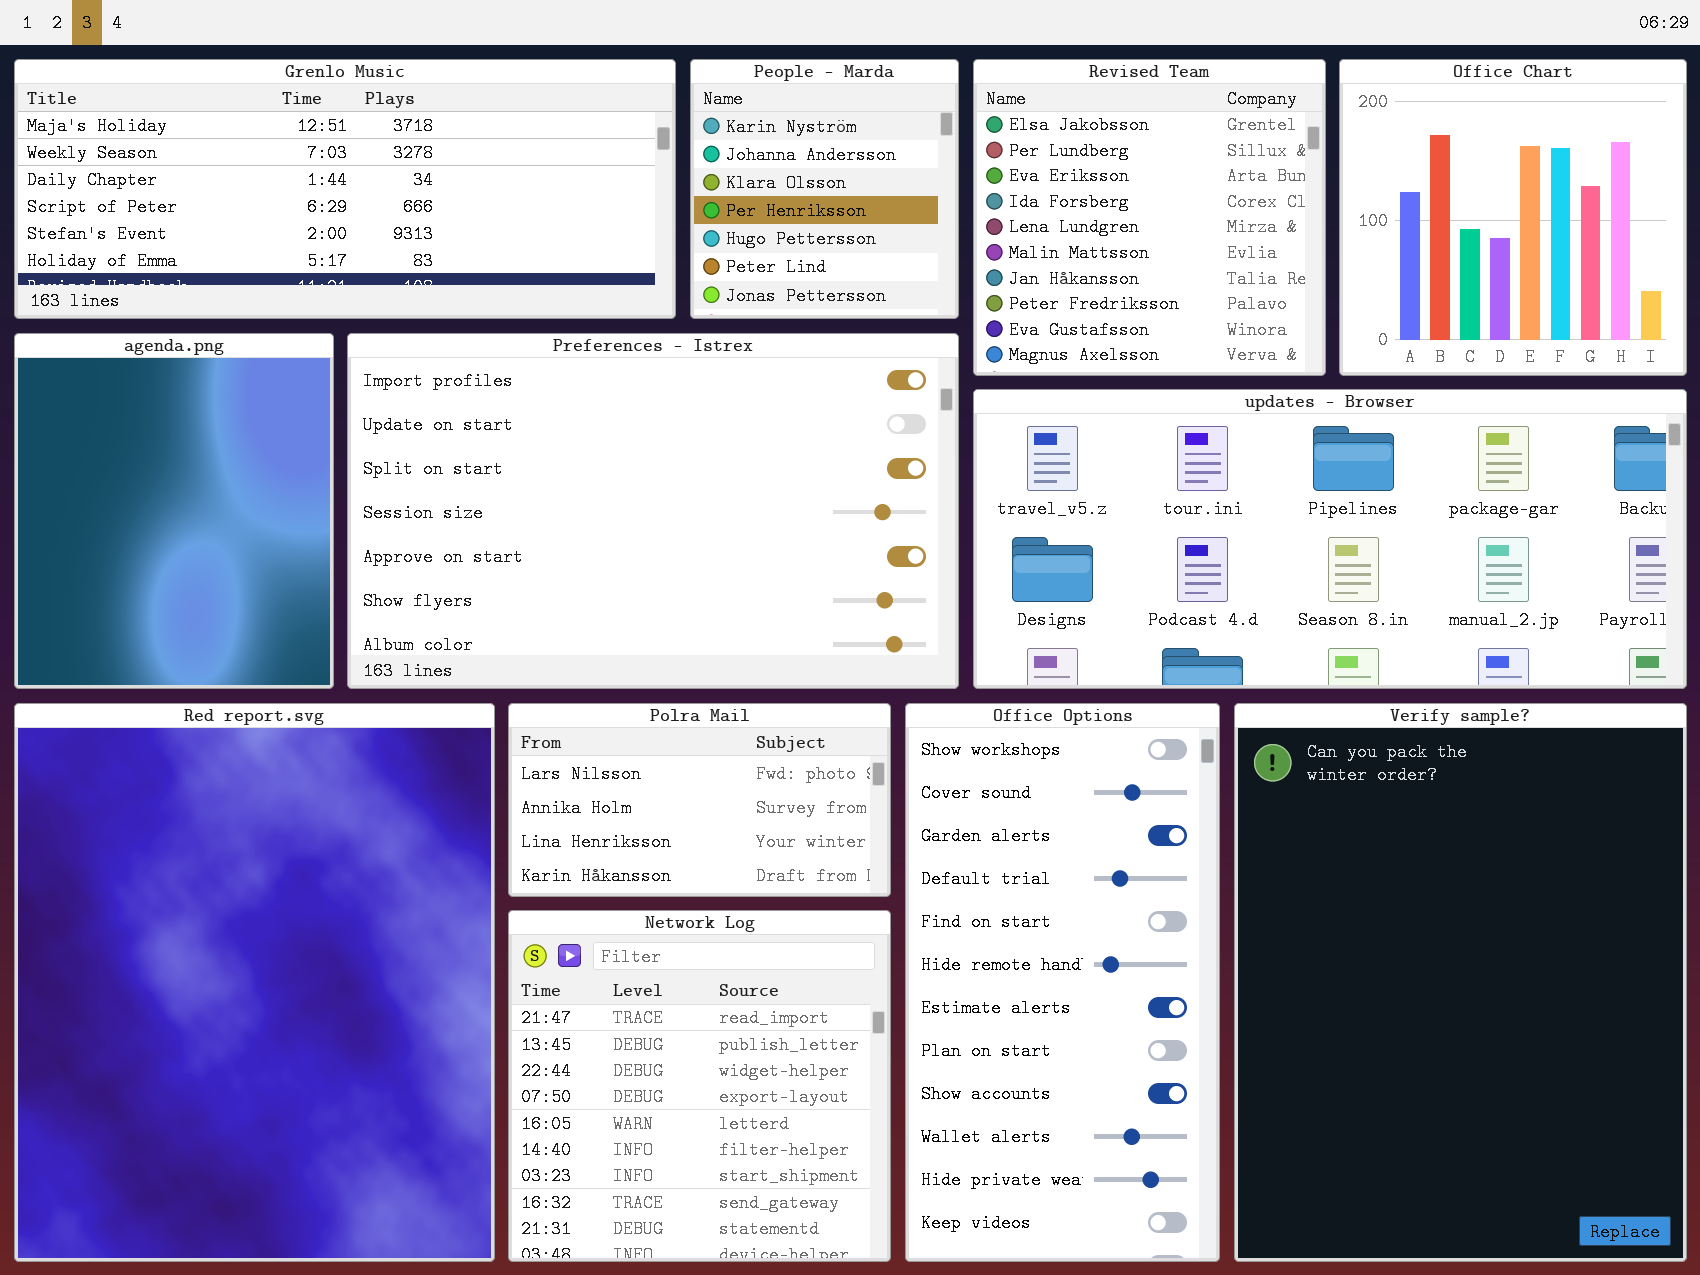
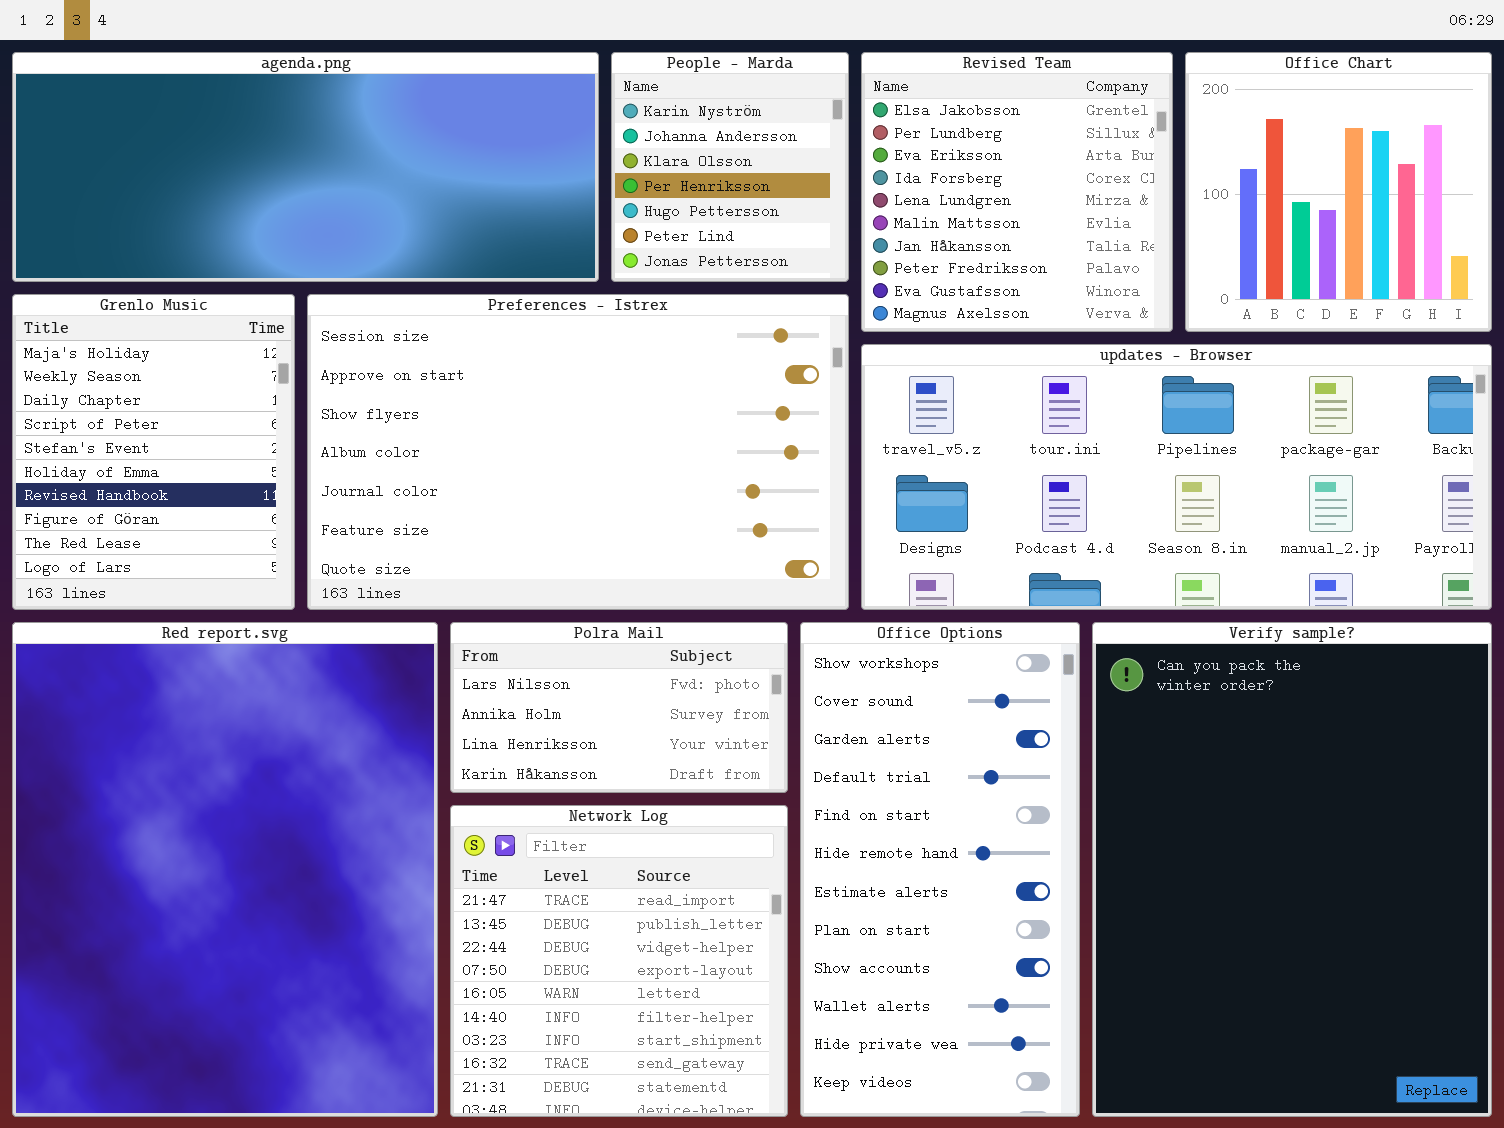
Grenlo Music: [14,59,676,319] -> [12,294,295,610], moved, resized
agenda.png: [14,333,334,689] -> [12,52,599,282], moved, resized
Preferences - Istrex: [347,333,959,689] -> [307,294,849,610], scrolled down 3 rows

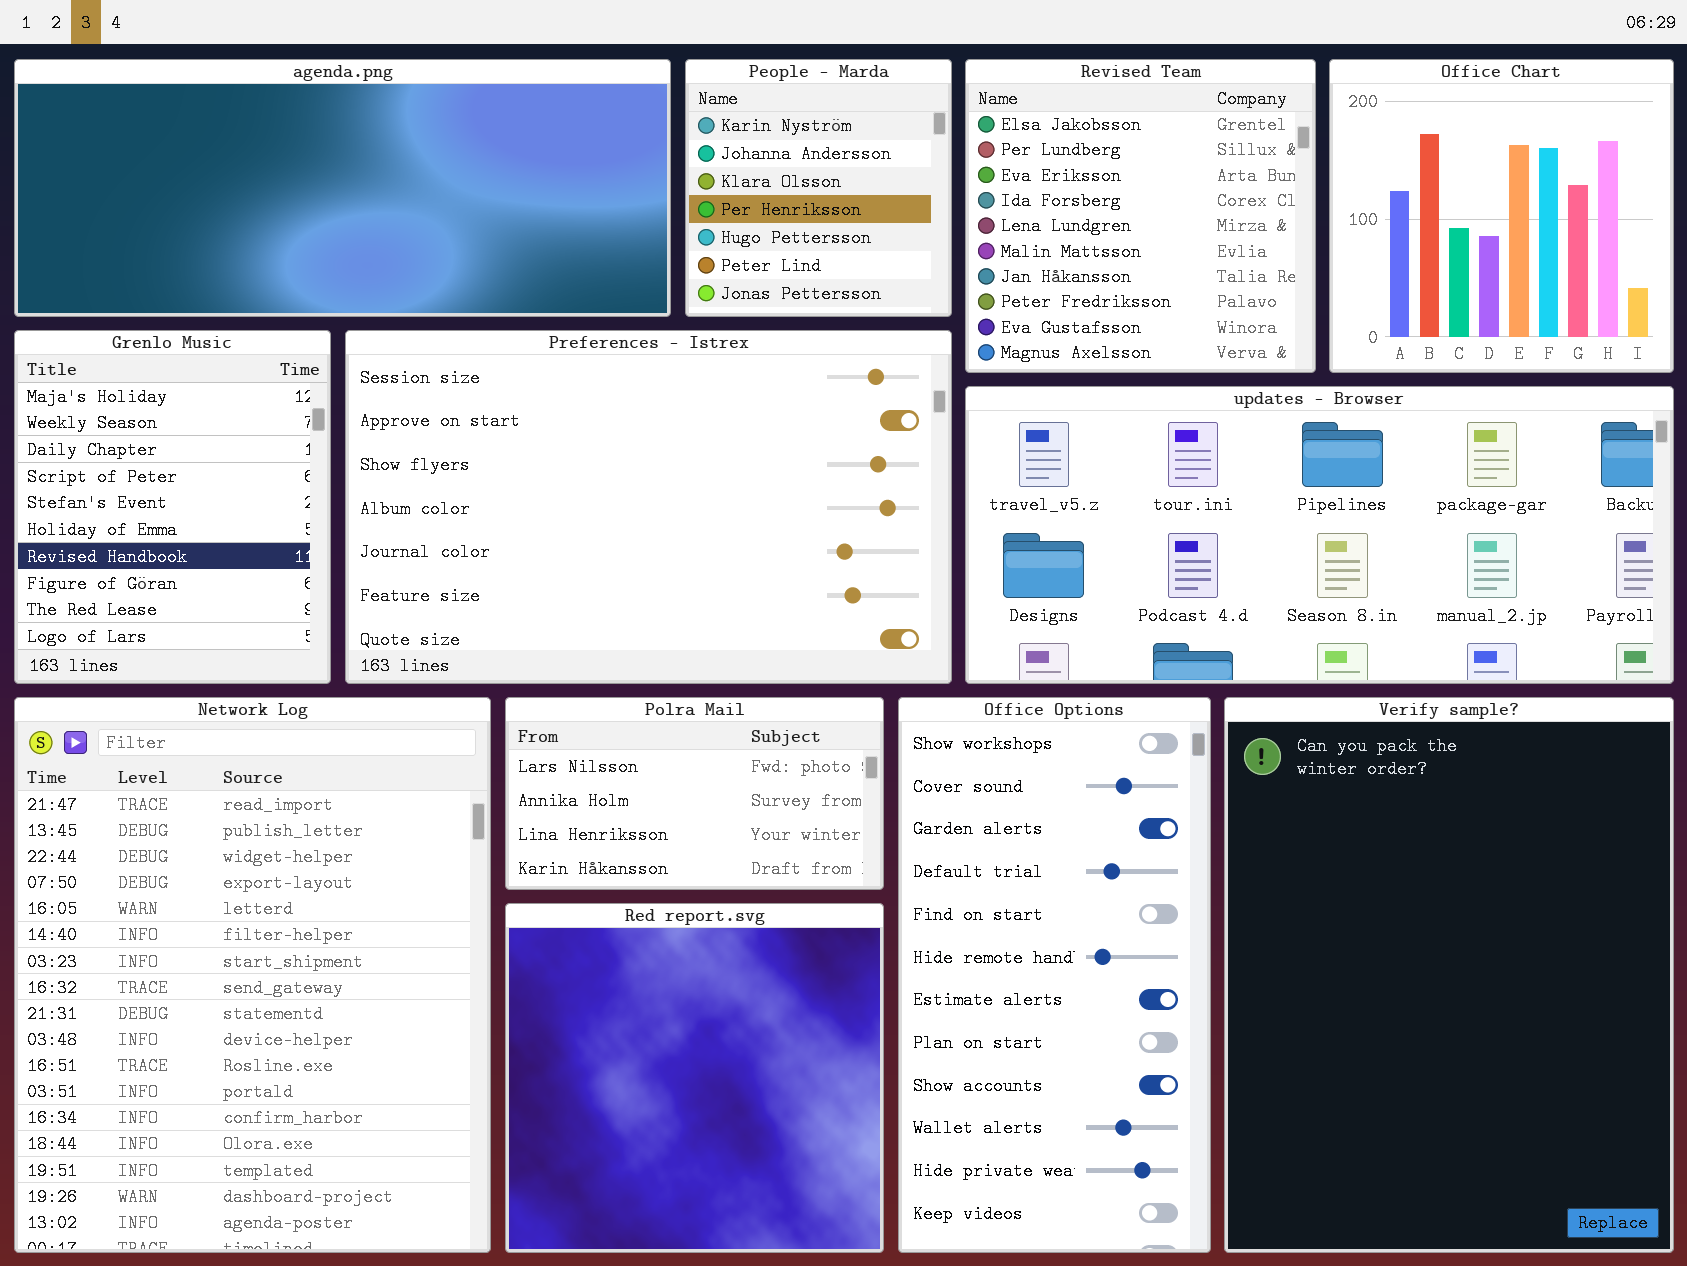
Red report.svg: [12,622,438,1117] -> [505,903,884,1253], moved, resized
Network Log: [450,805,788,1117] -> [14,697,491,1253], moved, resized

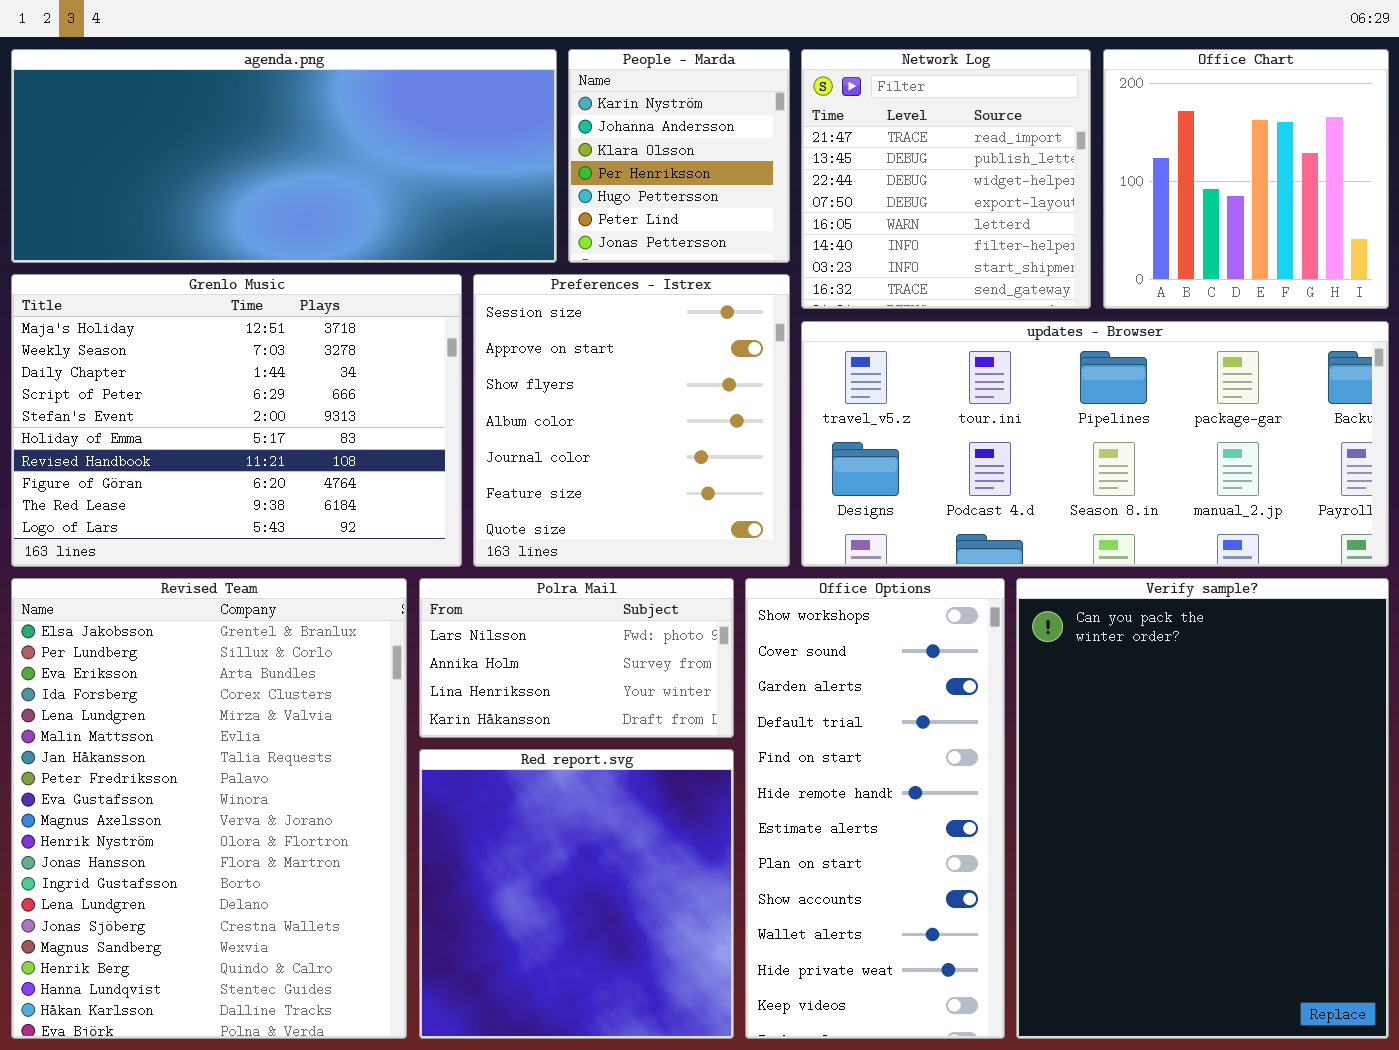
Revised Team: [965,59,1316,373] -> [11,578,407,1039], moved, resized
Grenlo Music: [14,330,331,684] -> [11,274,462,567], resized
Preferences - Istrex: [345,330,952,684] -> [473,274,790,567], resized
Network Log: [14,697,491,1253] -> [801,49,1091,309], moved, resized

